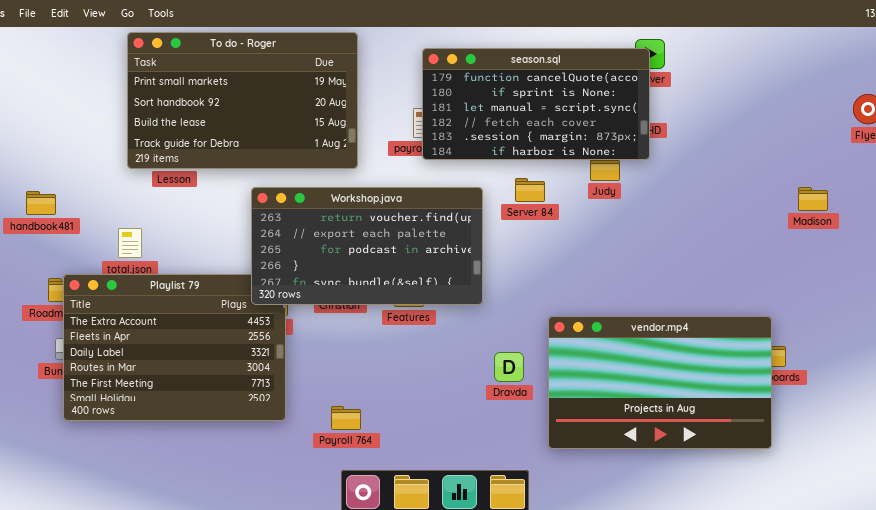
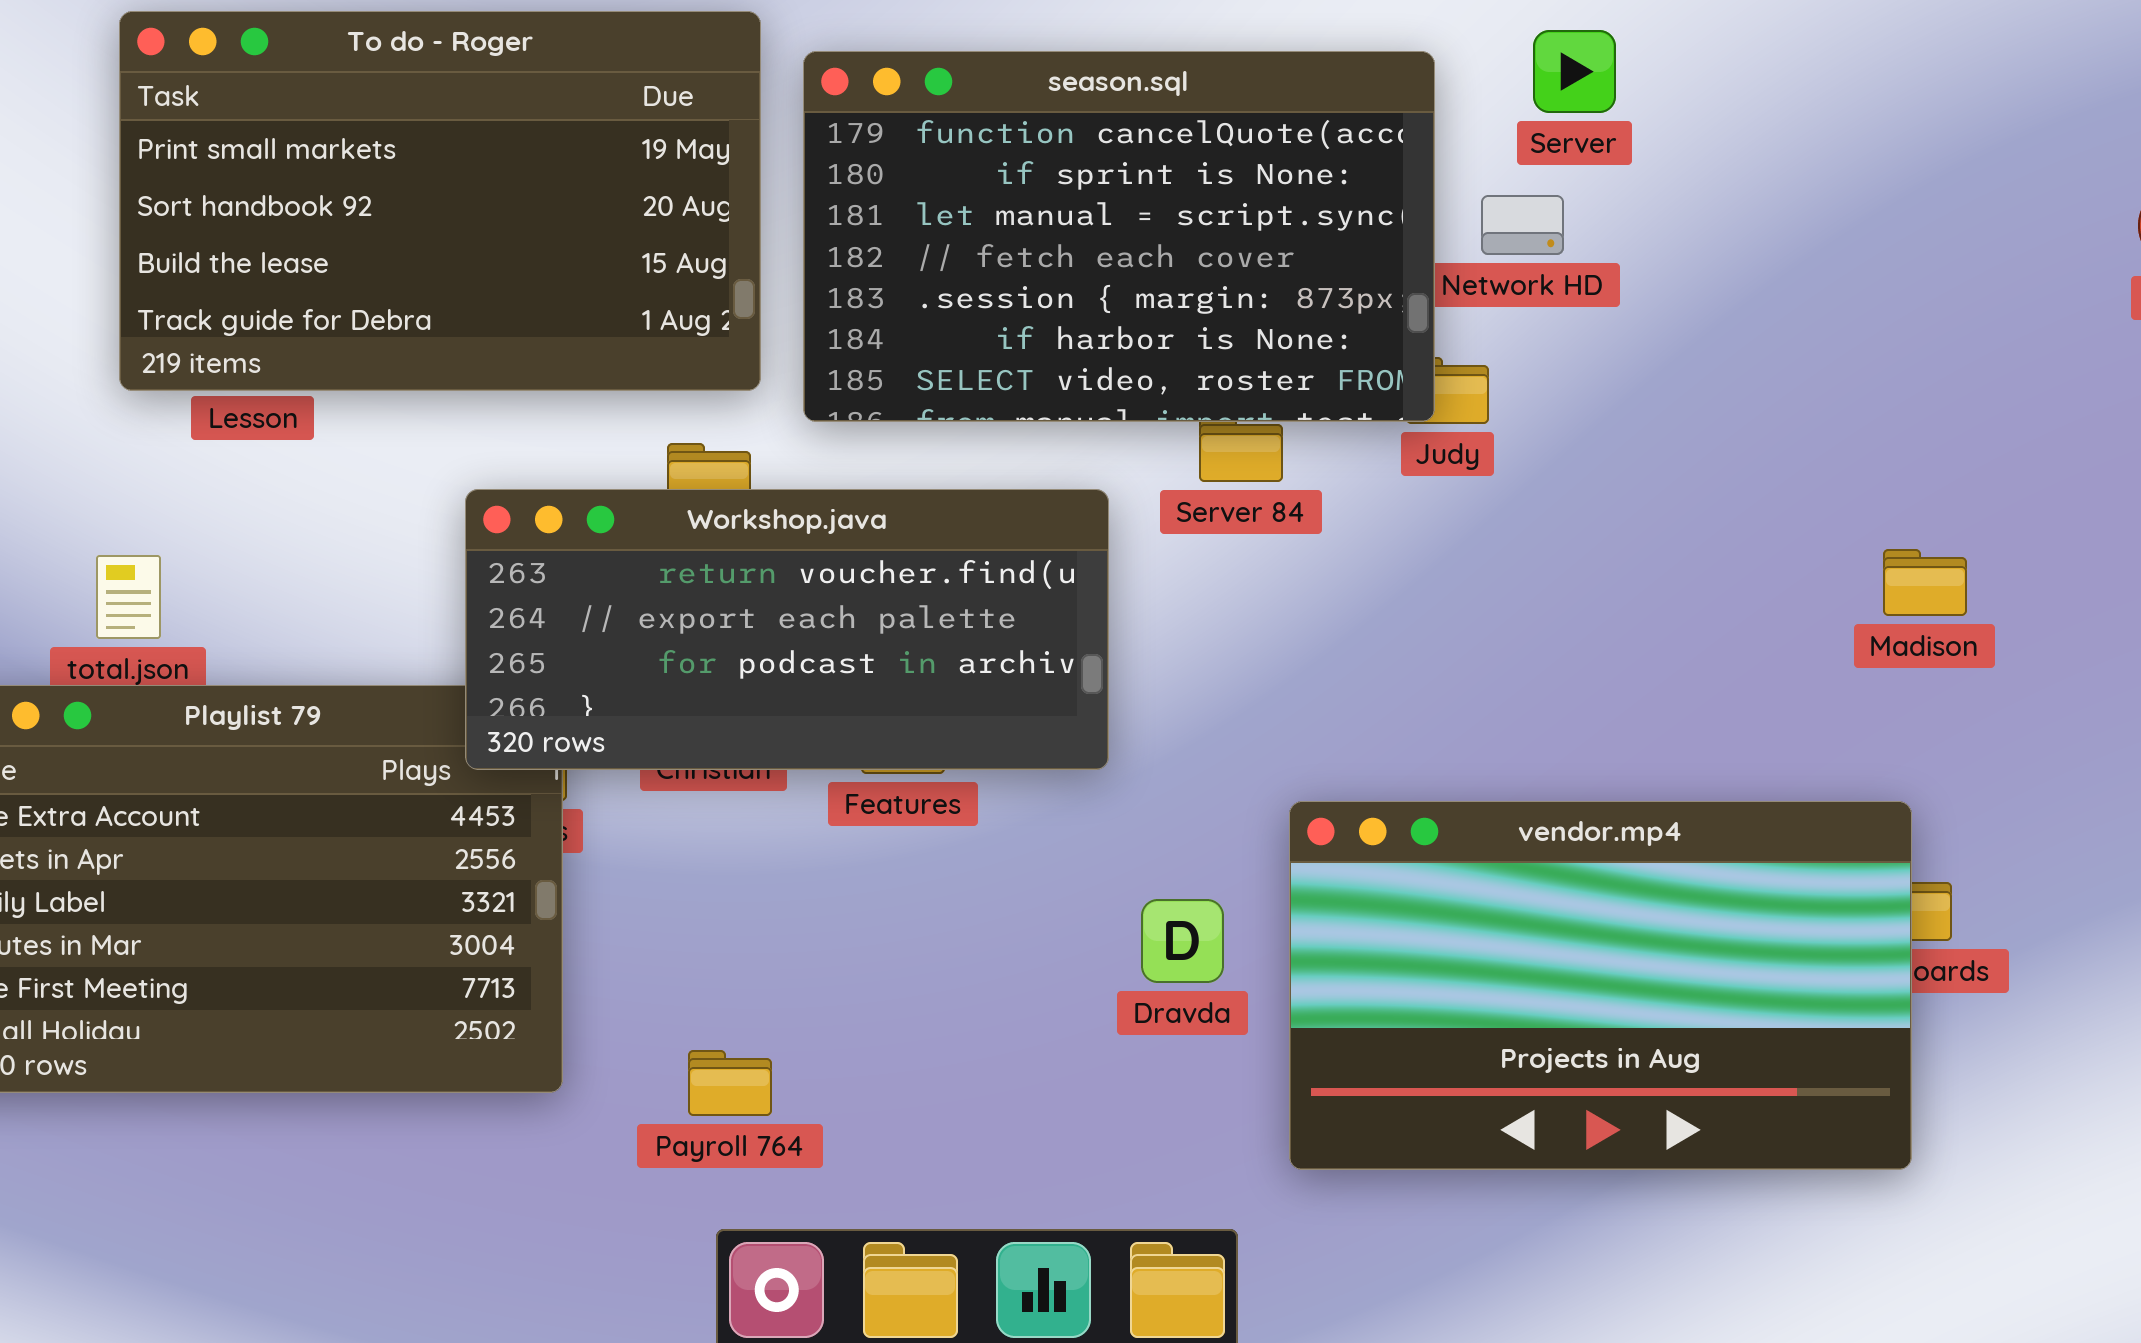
season.sql: [422,48,650,160] -> [803,51,1435,422], moved, resized
Workshop.java: [251,187,483,305] -> [465,489,1109,770], resized
Madison: [798,187,828,211] -> [1883,549,1967,616], moved

